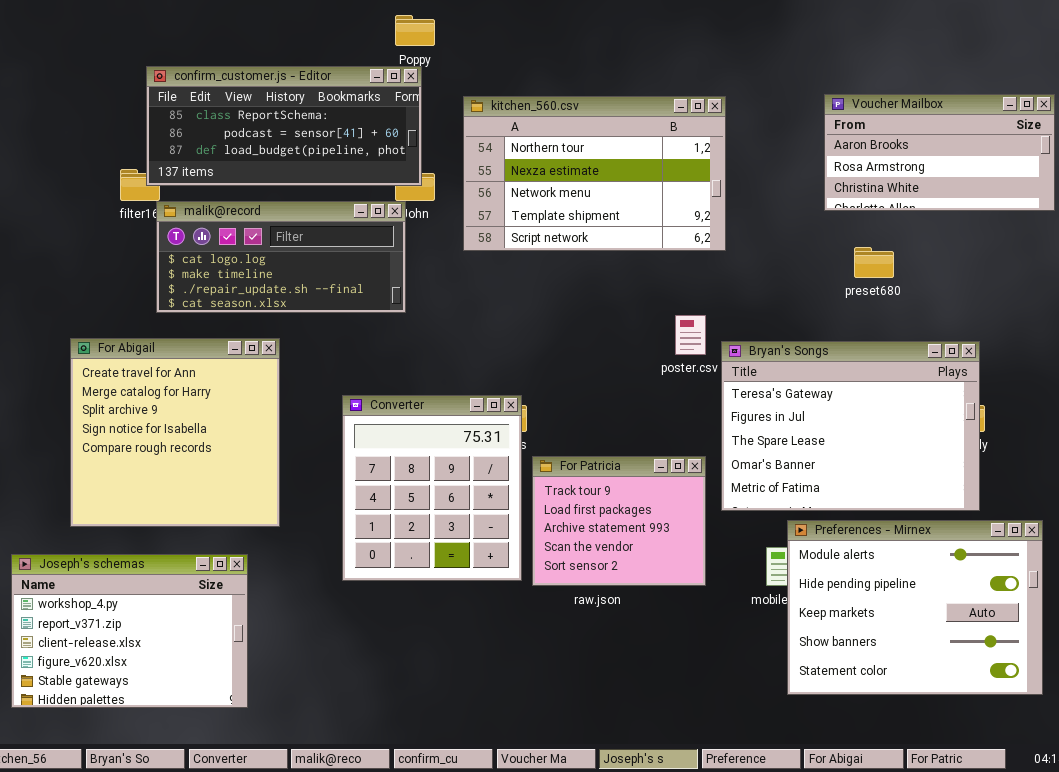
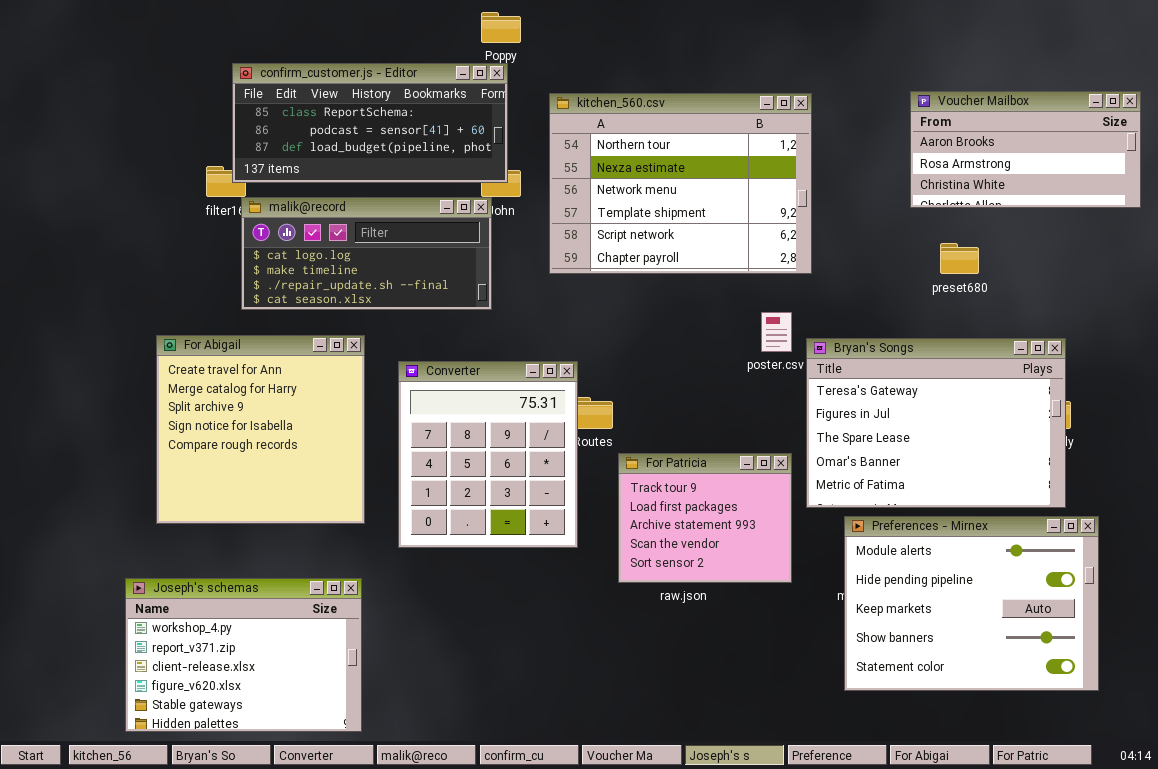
kitchen_560.csv: [463,96,726,251] -> [549,93,812,274], resized
Converter: [342,395,522,581] -> [398,361,578,548], moved
Preferences - Mirnex: [787,520,1043,695] -> [844,516,1099,691], moved
Joseph's schemas: [11,554,248,708] -> [125,578,362,732], moved

